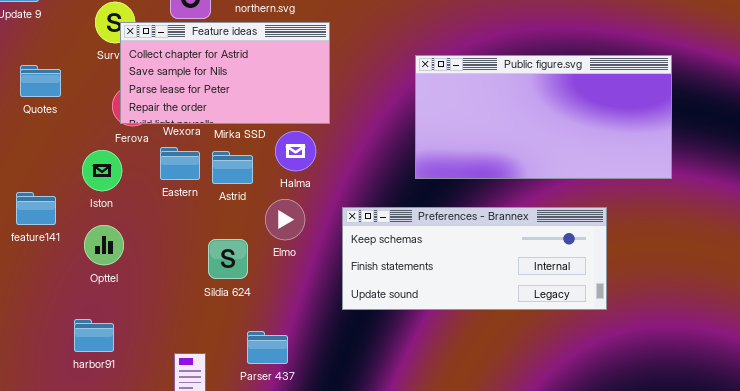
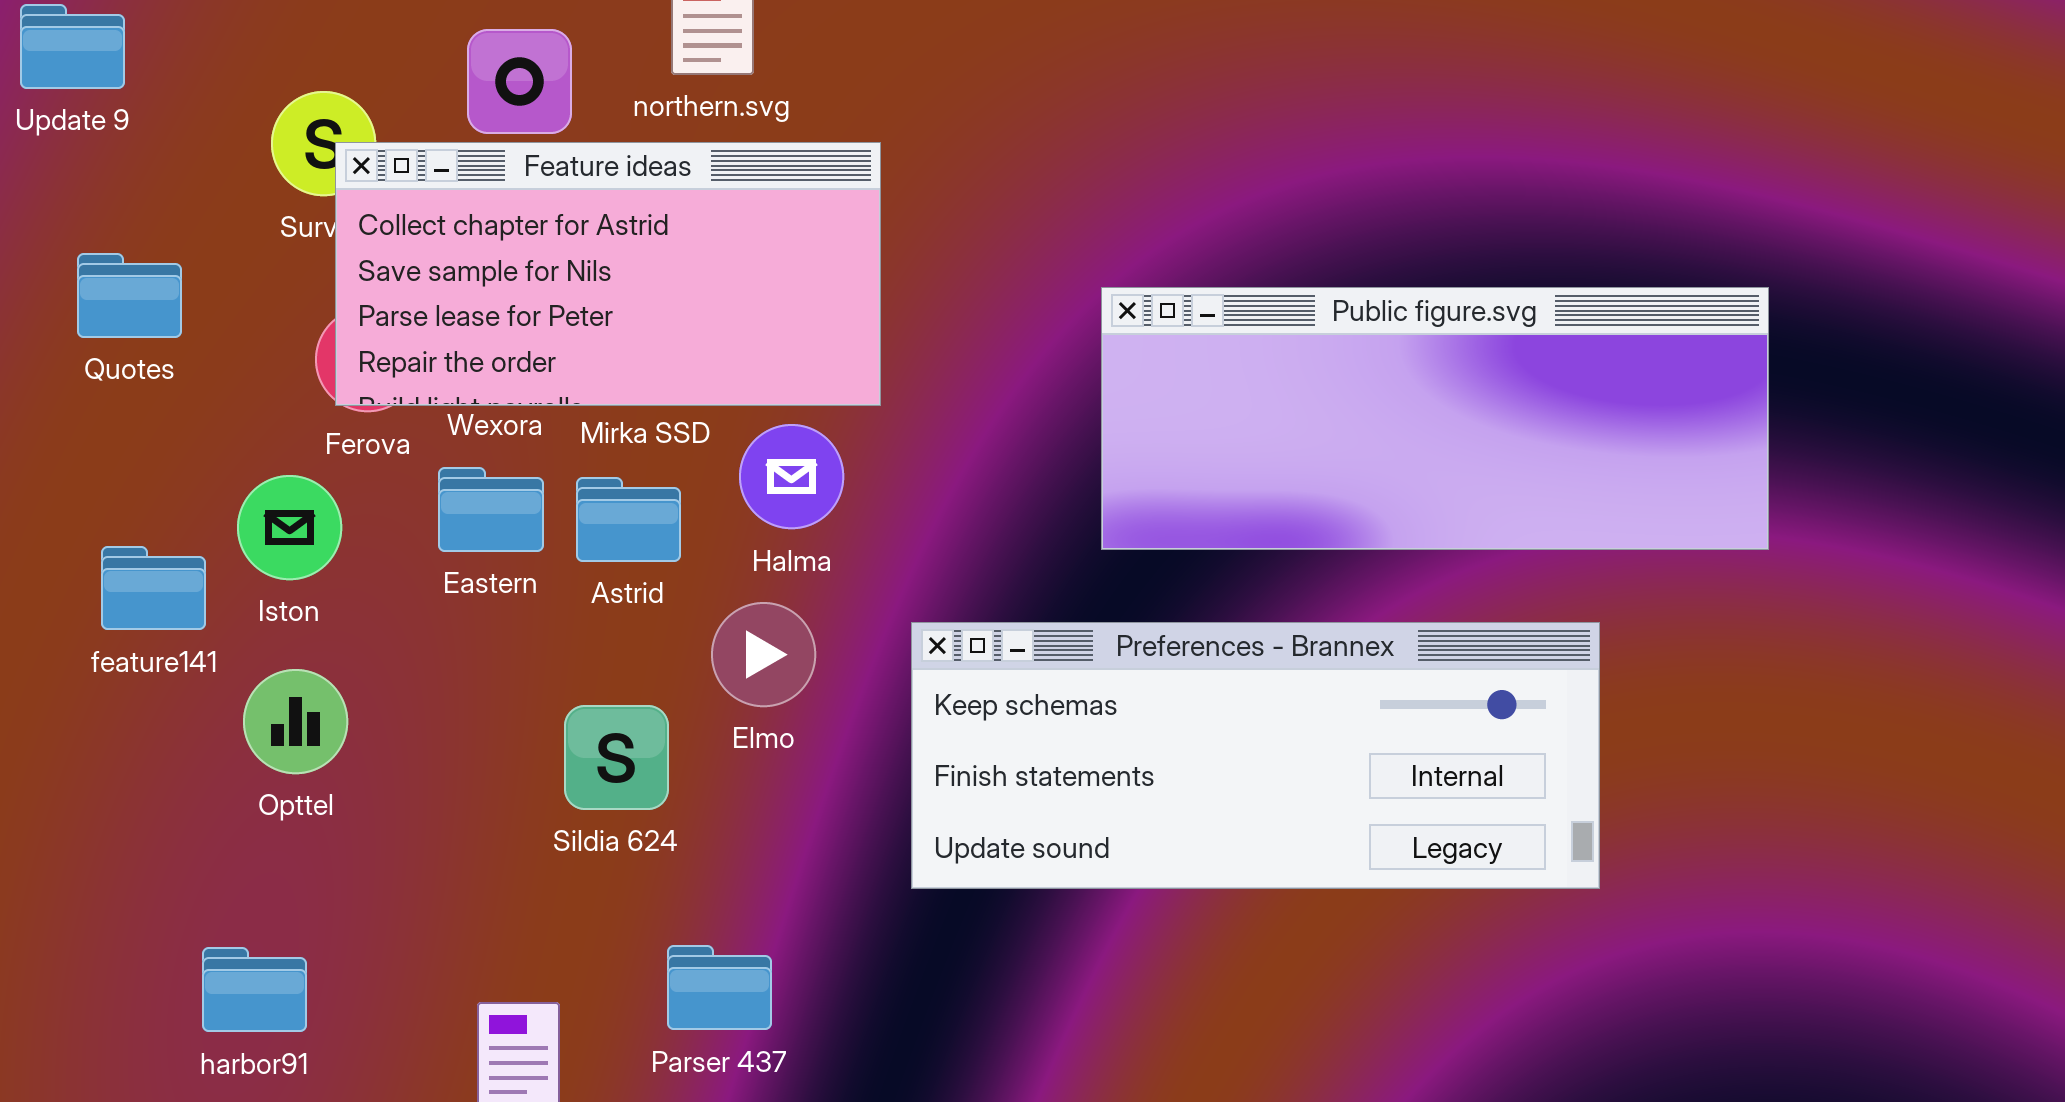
Public figure.svg: [415,55,672,179] -> [1101,287,1769,550], resized
feature141: [16,192,56,225] -> [101,546,206,630], moved
harbor91: [74,319,114,352] -> [202,947,307,1032], moved

